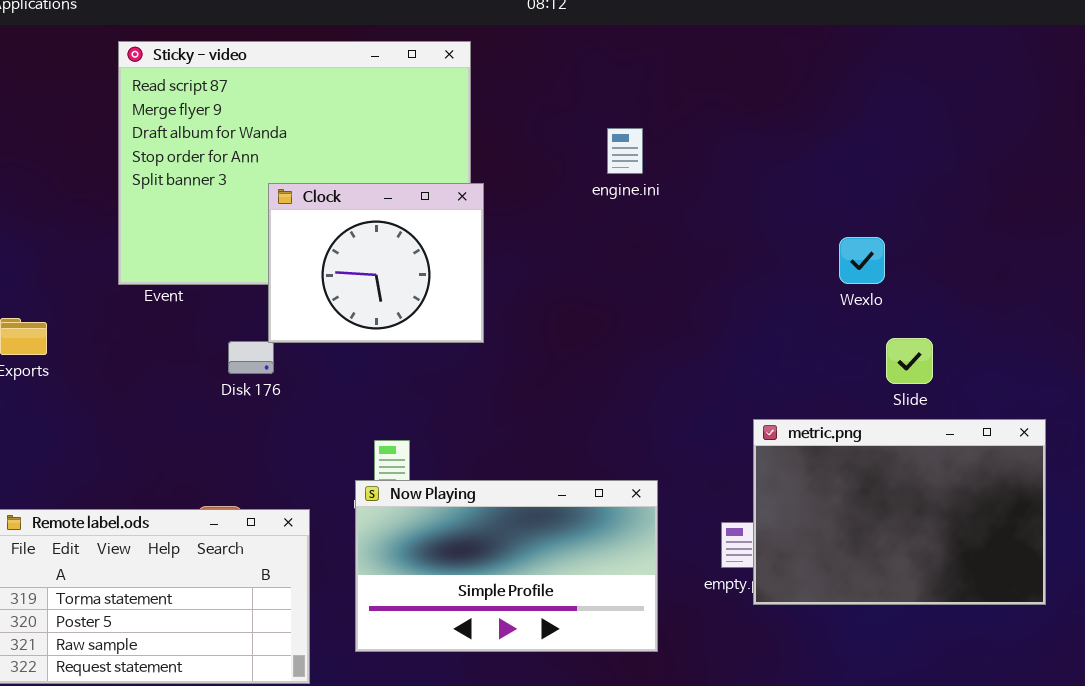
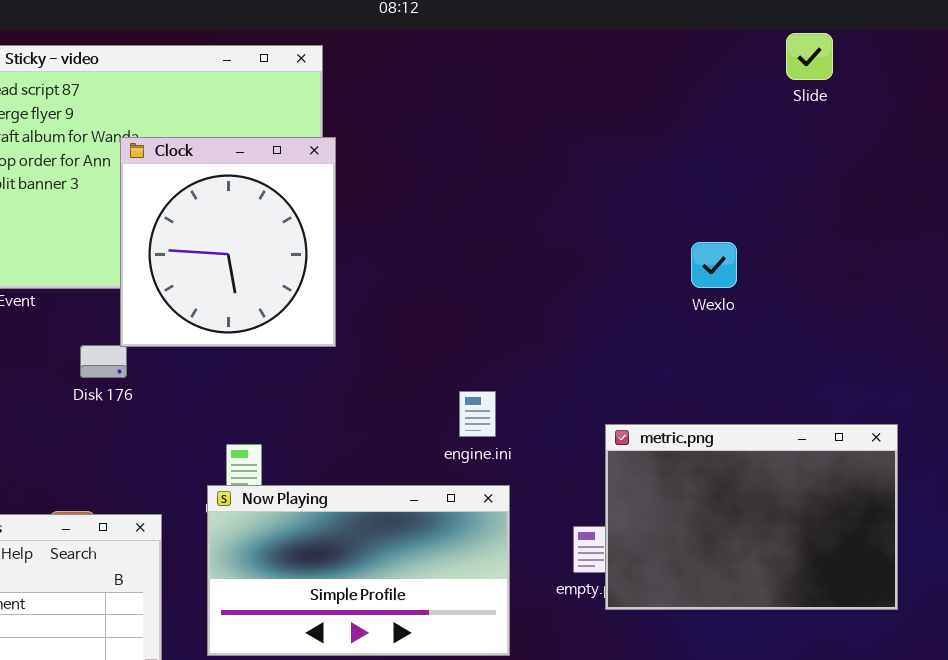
engine.ini: [607,128,643,174] -> [459,391,496,437], moved
Clock: [268,183,484,343] -> [120,137,336,347], resized
Slide: [886,338,933,384] -> [786,33,833,80], moved

